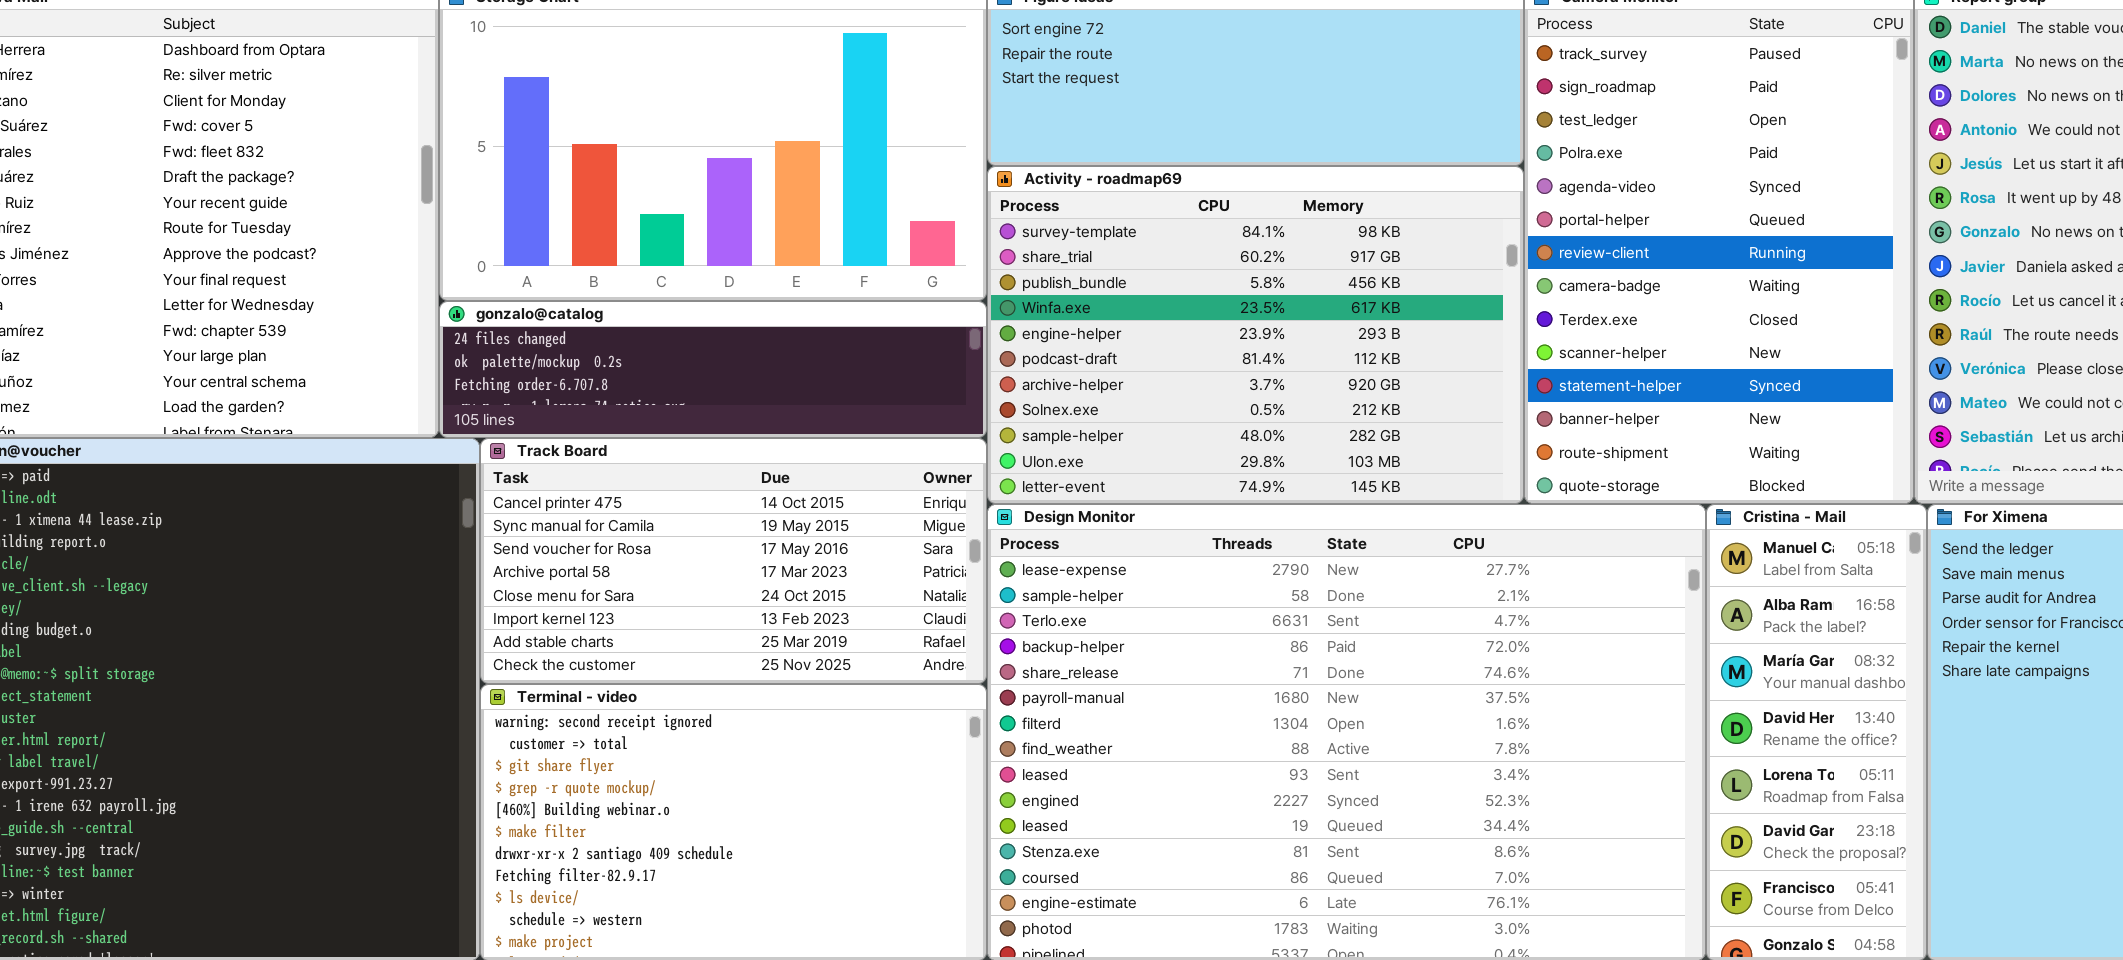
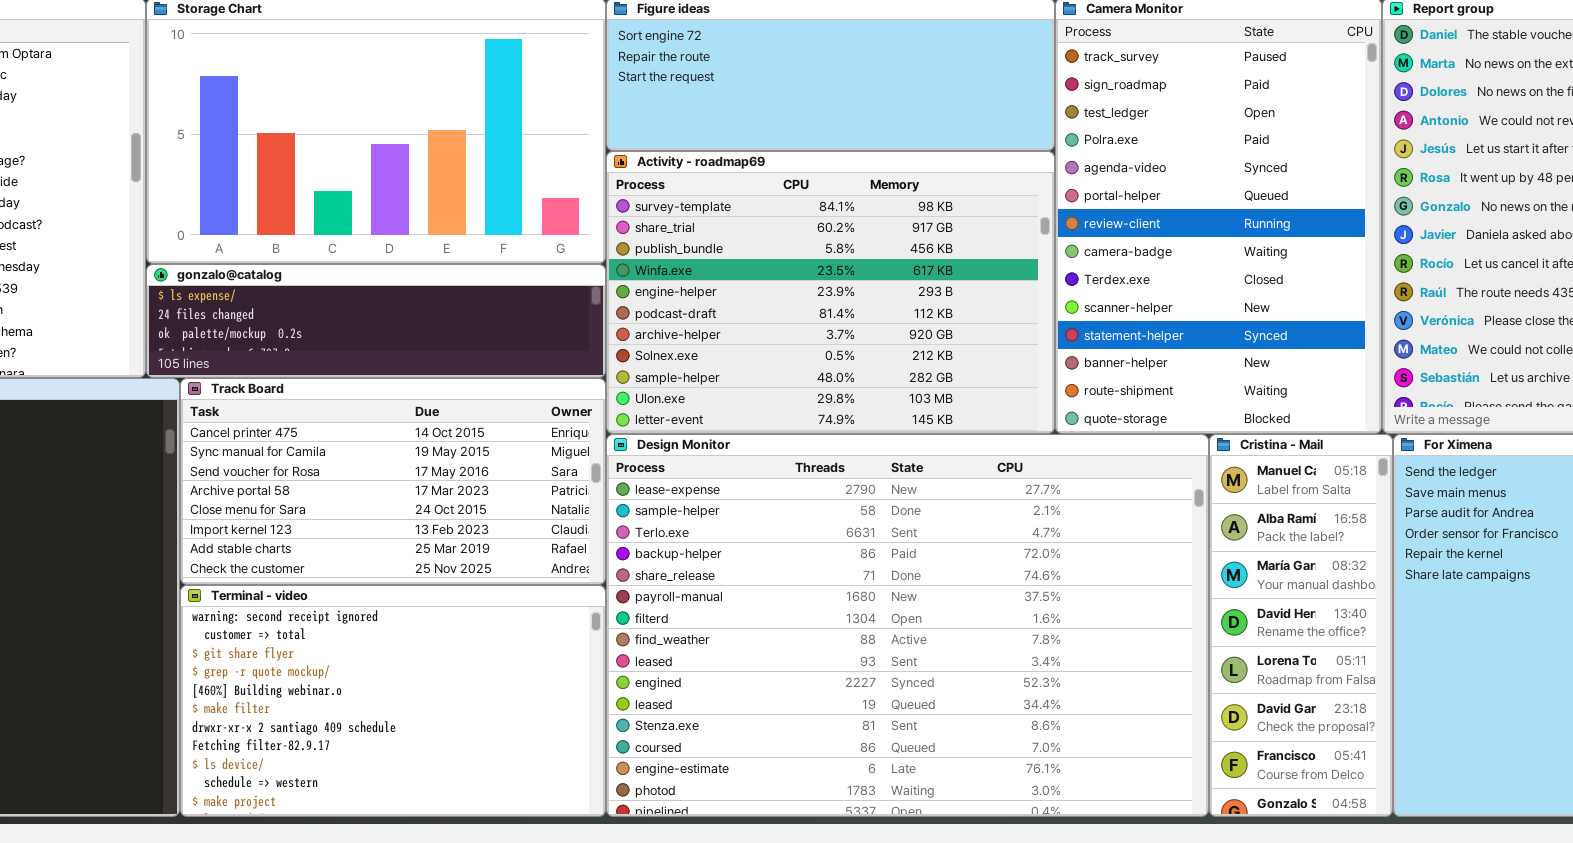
gonzalo@catalog: [439,301,987,438] -> [146,264,606,378], scrolled up 1 row

